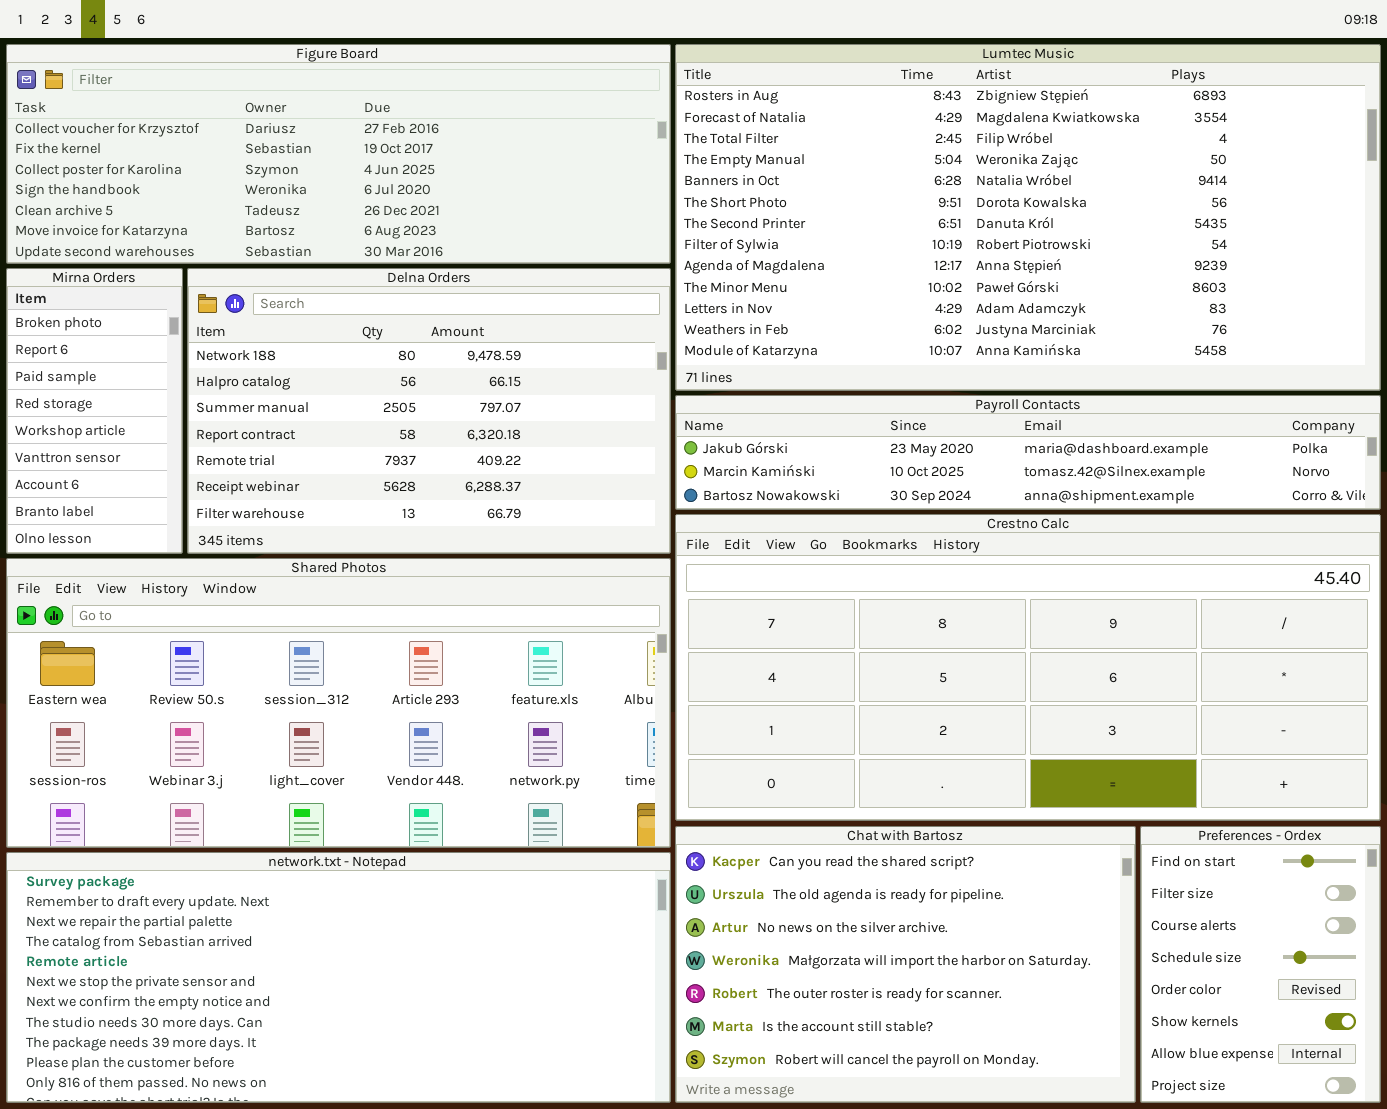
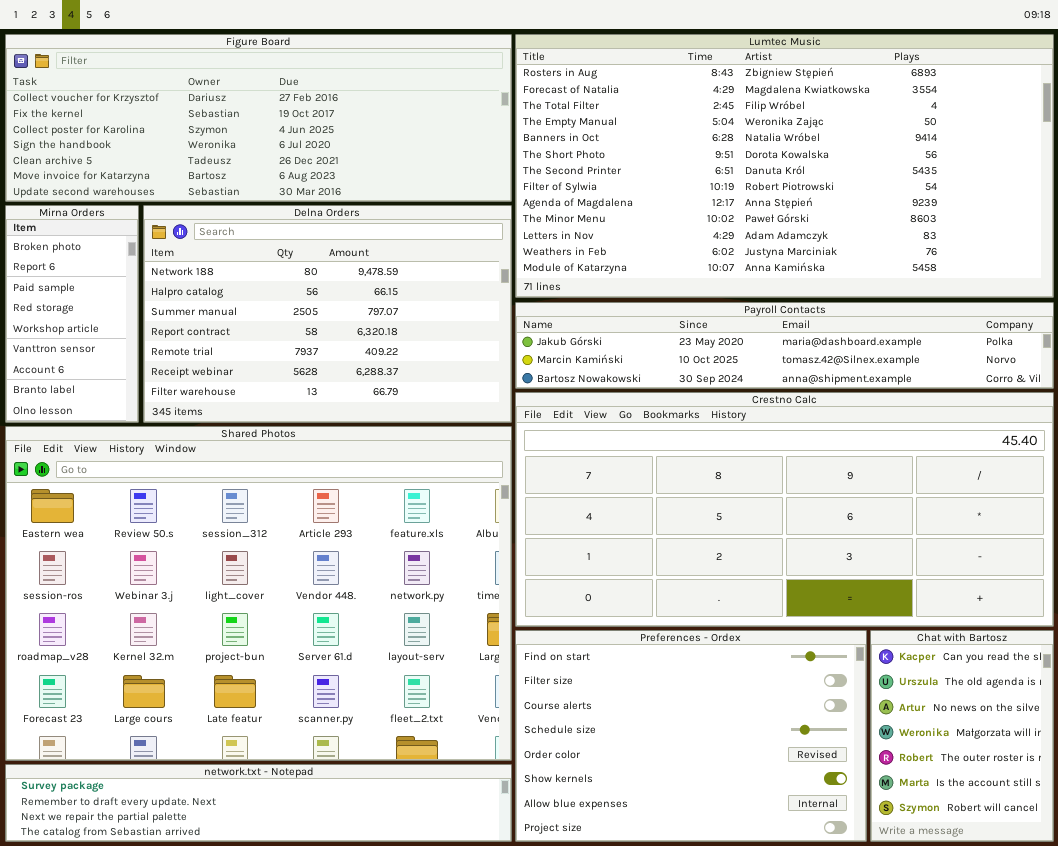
Shared Photos: [6,558,671,848] -> [5,426,512,761], resized
Chat with Bartosz: [675,826,1136,1103] -> [870,630,1054,842], moved, resized
Preferences - Ordex: [1140,826,1381,1103] -> [515,630,867,842], moved, resized
network.txt - Notepad: [6,852,671,1103] -> [5,764,512,842], resized

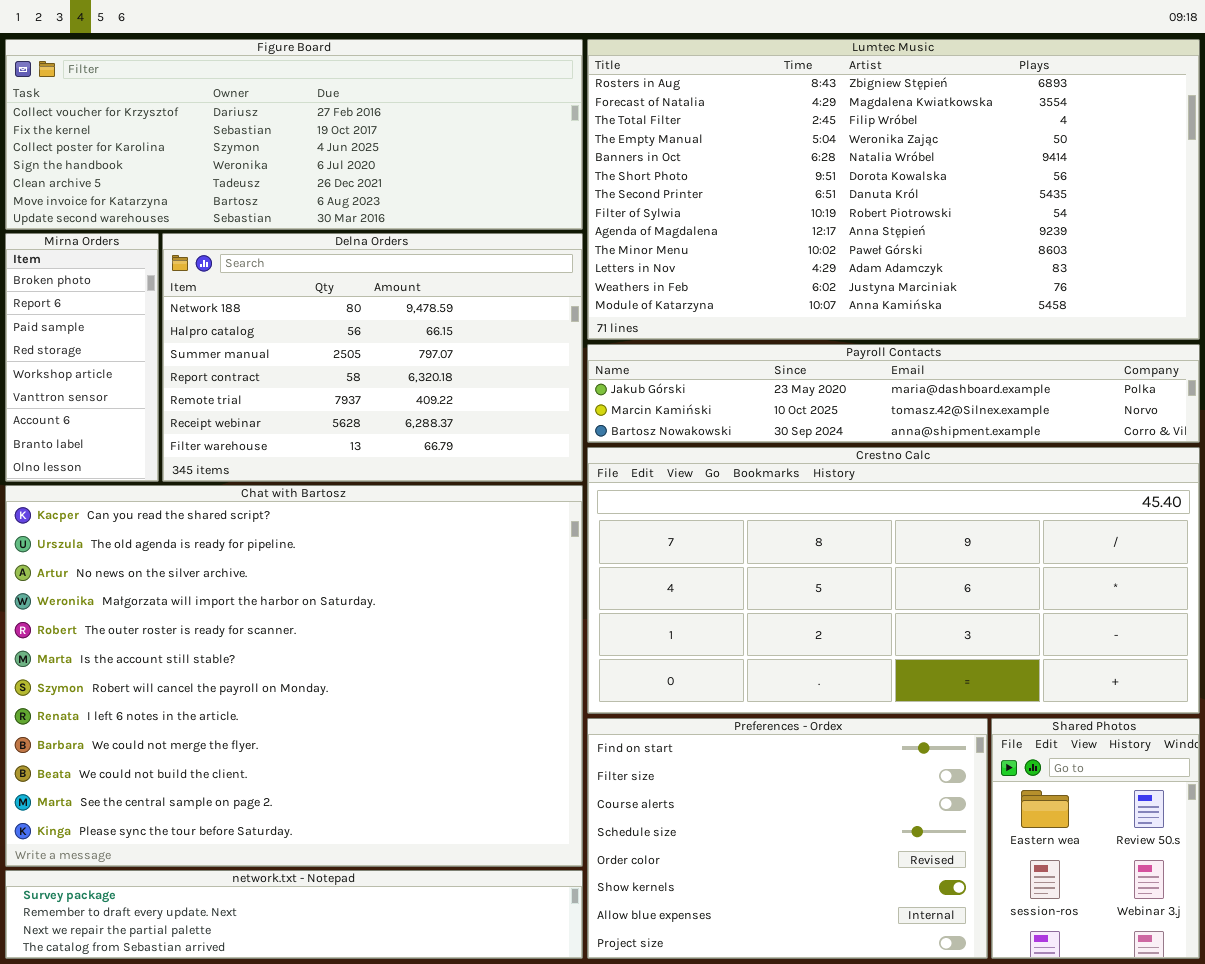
Shared Photos: [5,426,512,761] -> [991,718,1200,959], moved, resized
Chat with Bartosz: [870,630,1054,842] -> [5,485,583,867], moved, resized

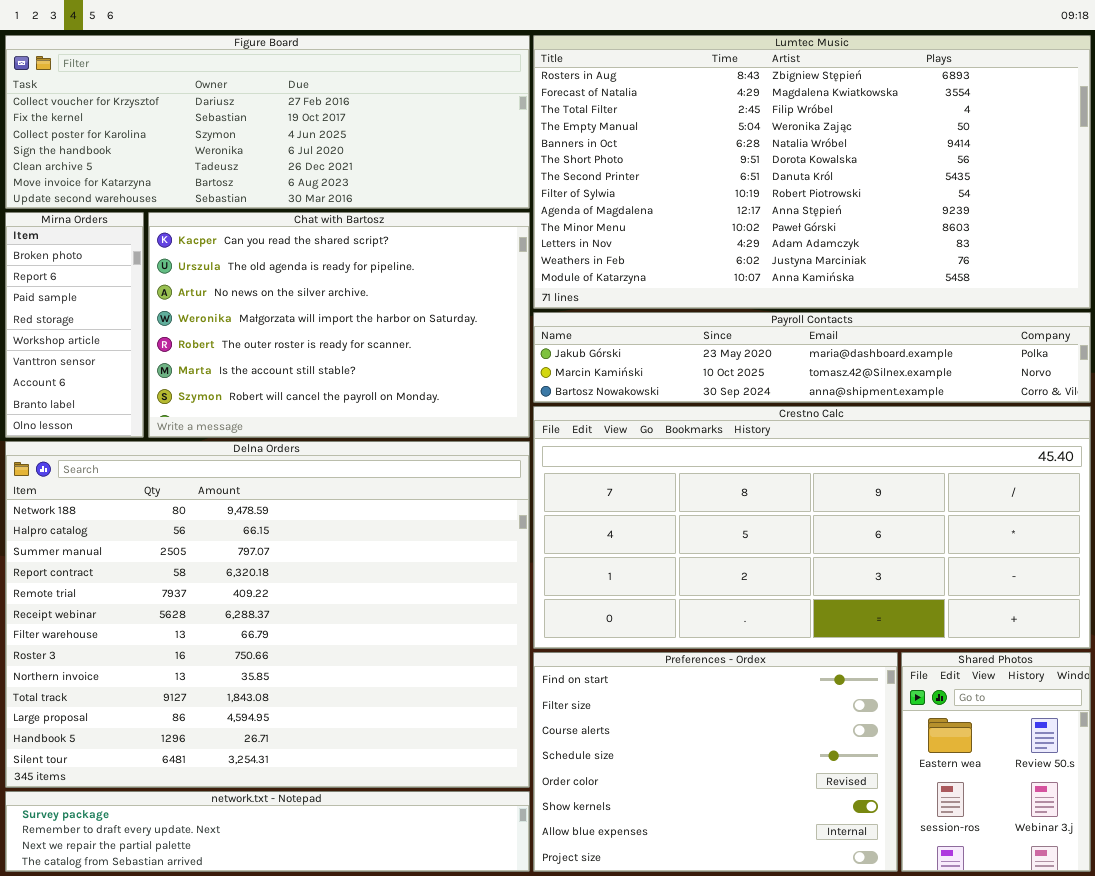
Delna Orders: [162,233,583,482] -> [5,441,530,788], moved, resized
Chat with Bartosz: [5,485,583,867] -> [148,212,530,438], moved, resized

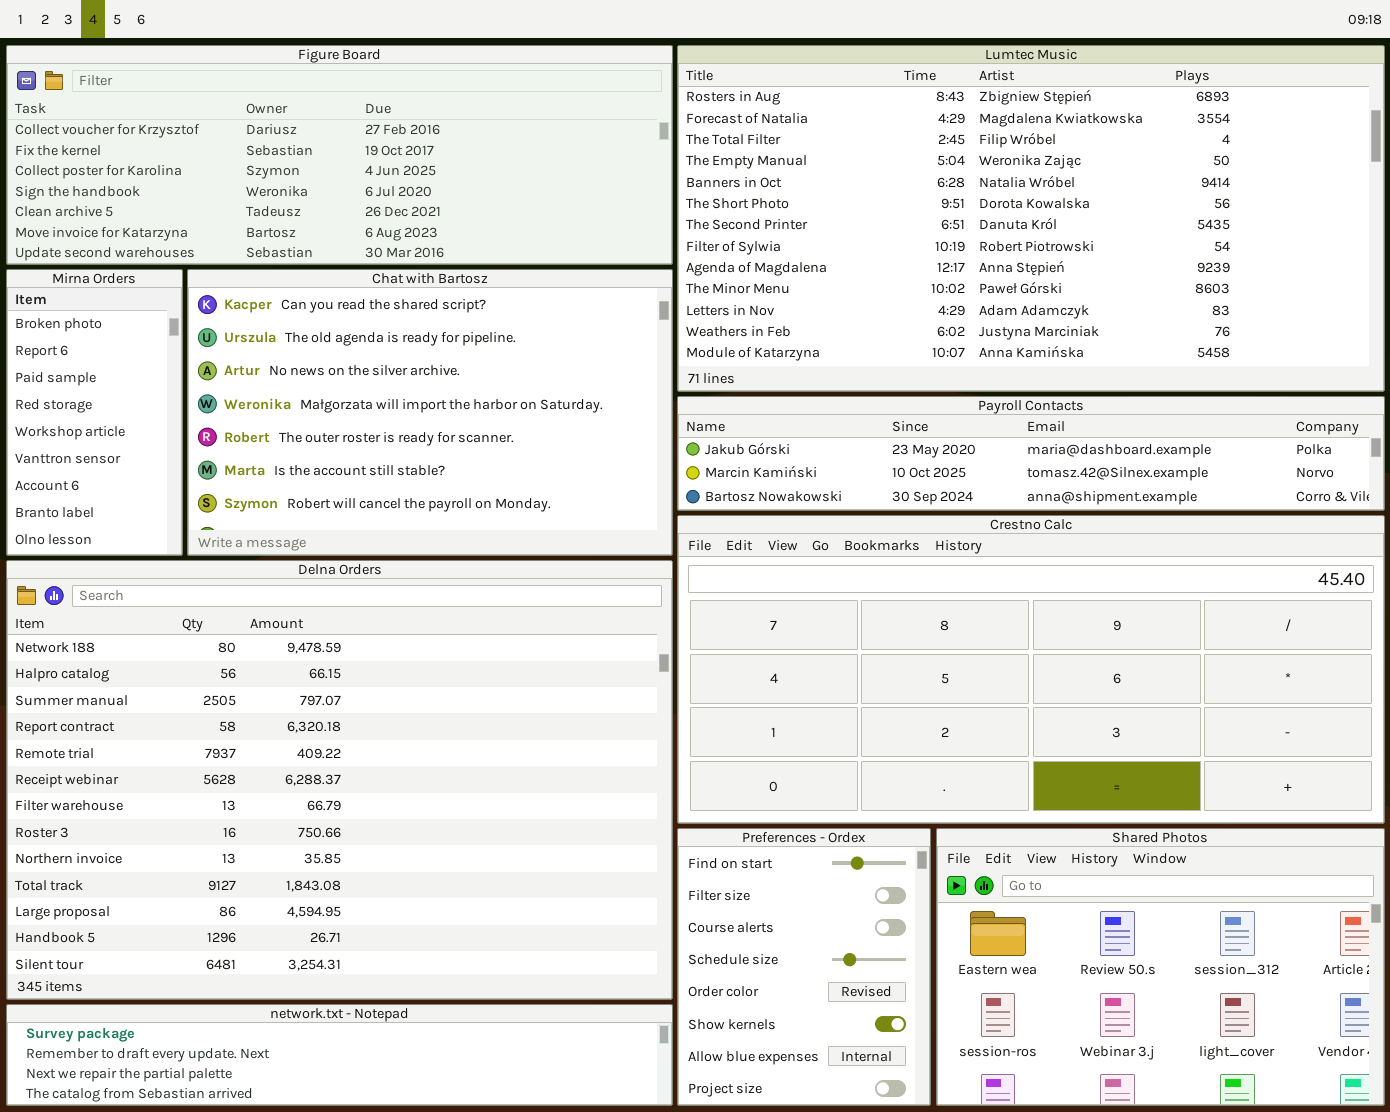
Preferences - Ordex: [533,652,898,872] -> [677,828,931,1106], resized
Shared Photos: [901,652,1091,872] -> [936,828,1385,1106], resized

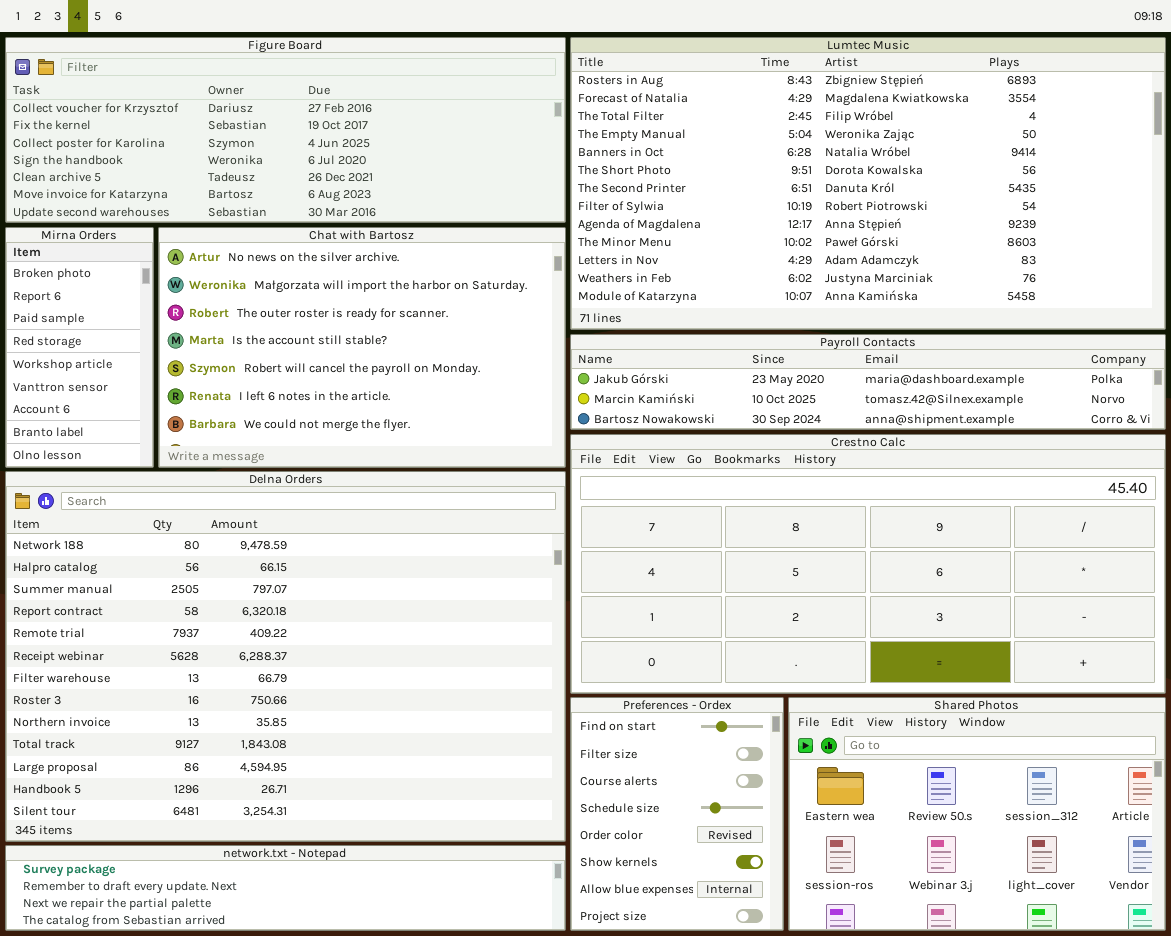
Chat with Bartosz: [187,269,673,556] -> [158,227,566,468], scrolled down 2 rows

